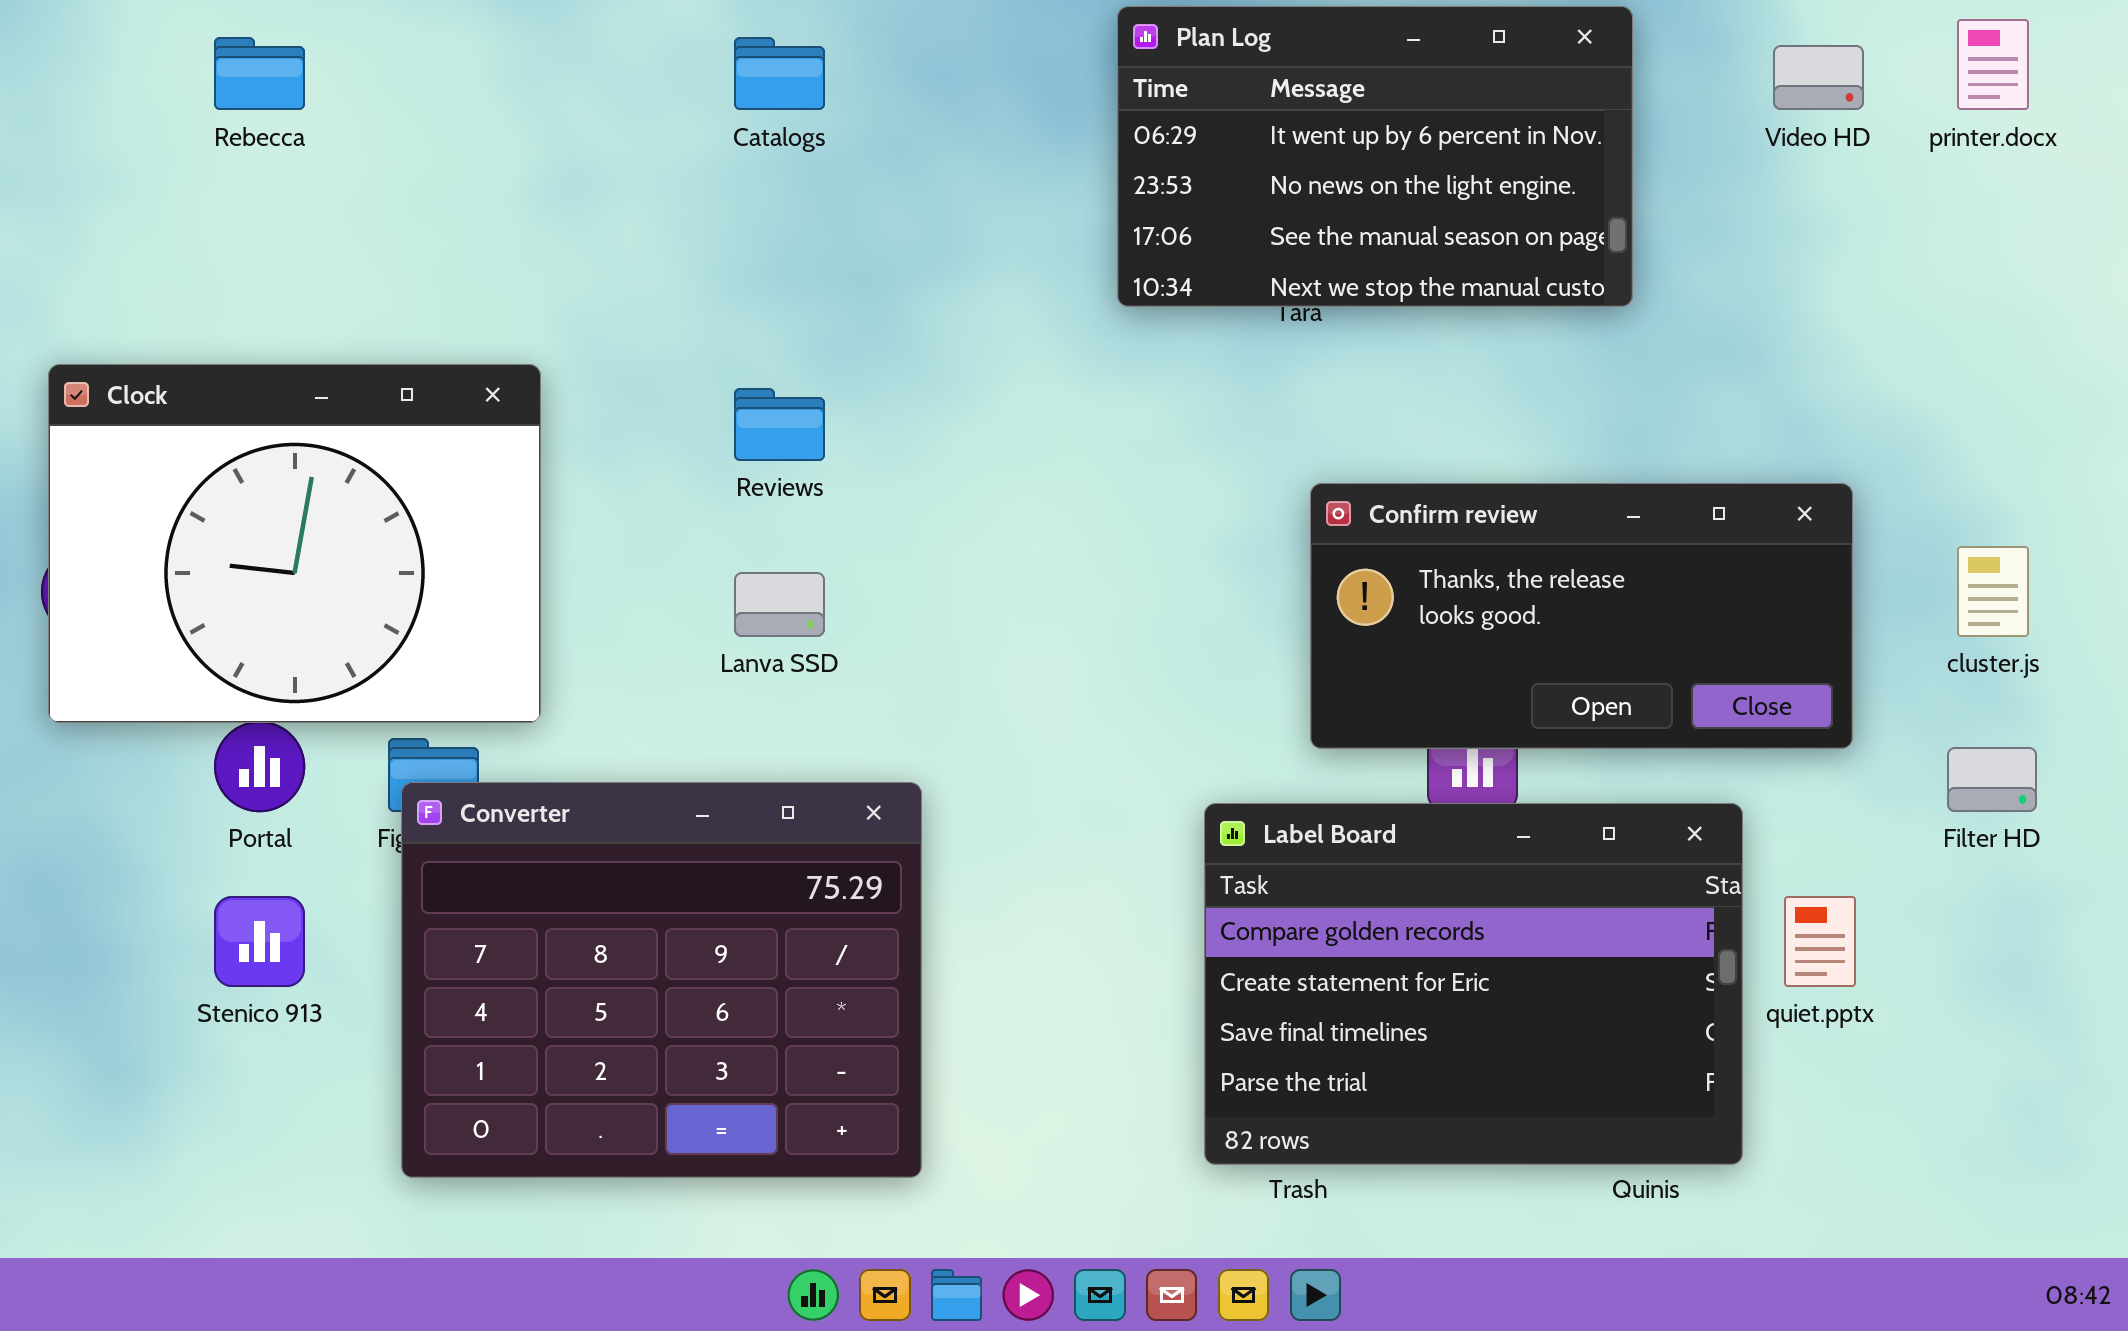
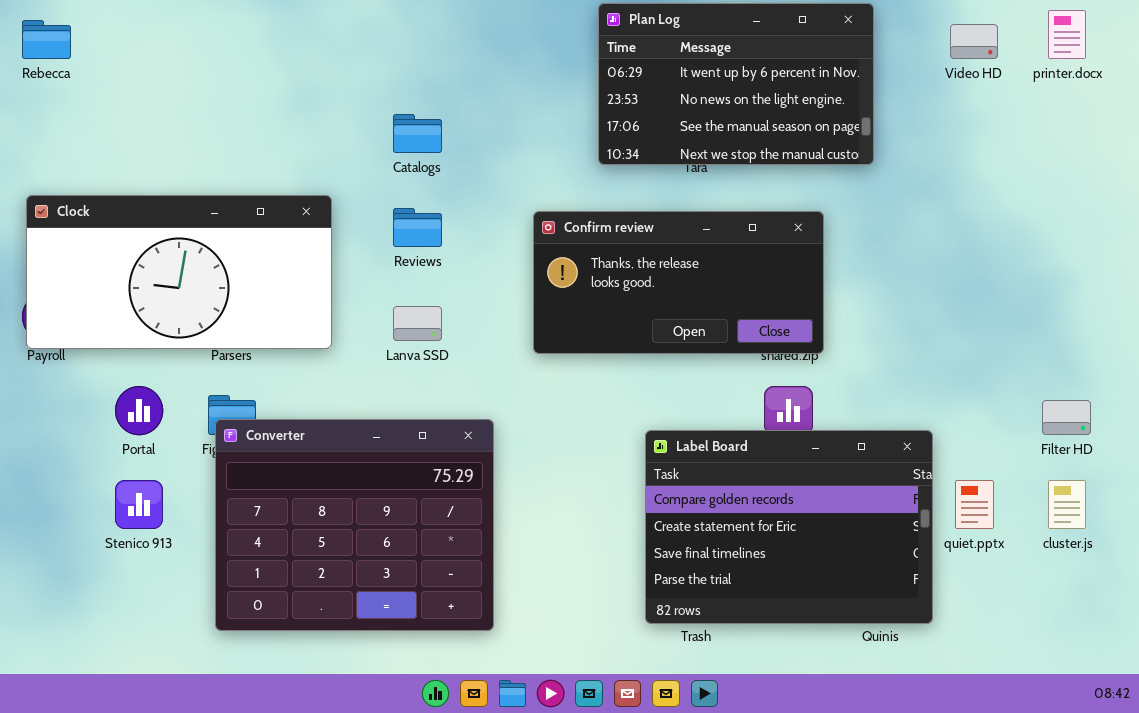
Rebecca: [214,37,305,110] -> [22,20,71,59], moved
Catalogs: [734,37,825,110] -> [393,114,442,153], moved
Clock: [48,364,541,723] -> [26,195,332,349], resized
Confirm review: [1310,483,1853,749] -> [533,211,824,354], moved
cluster.js: [1957,546,2029,637] -> [1048,480,1086,529], moved

